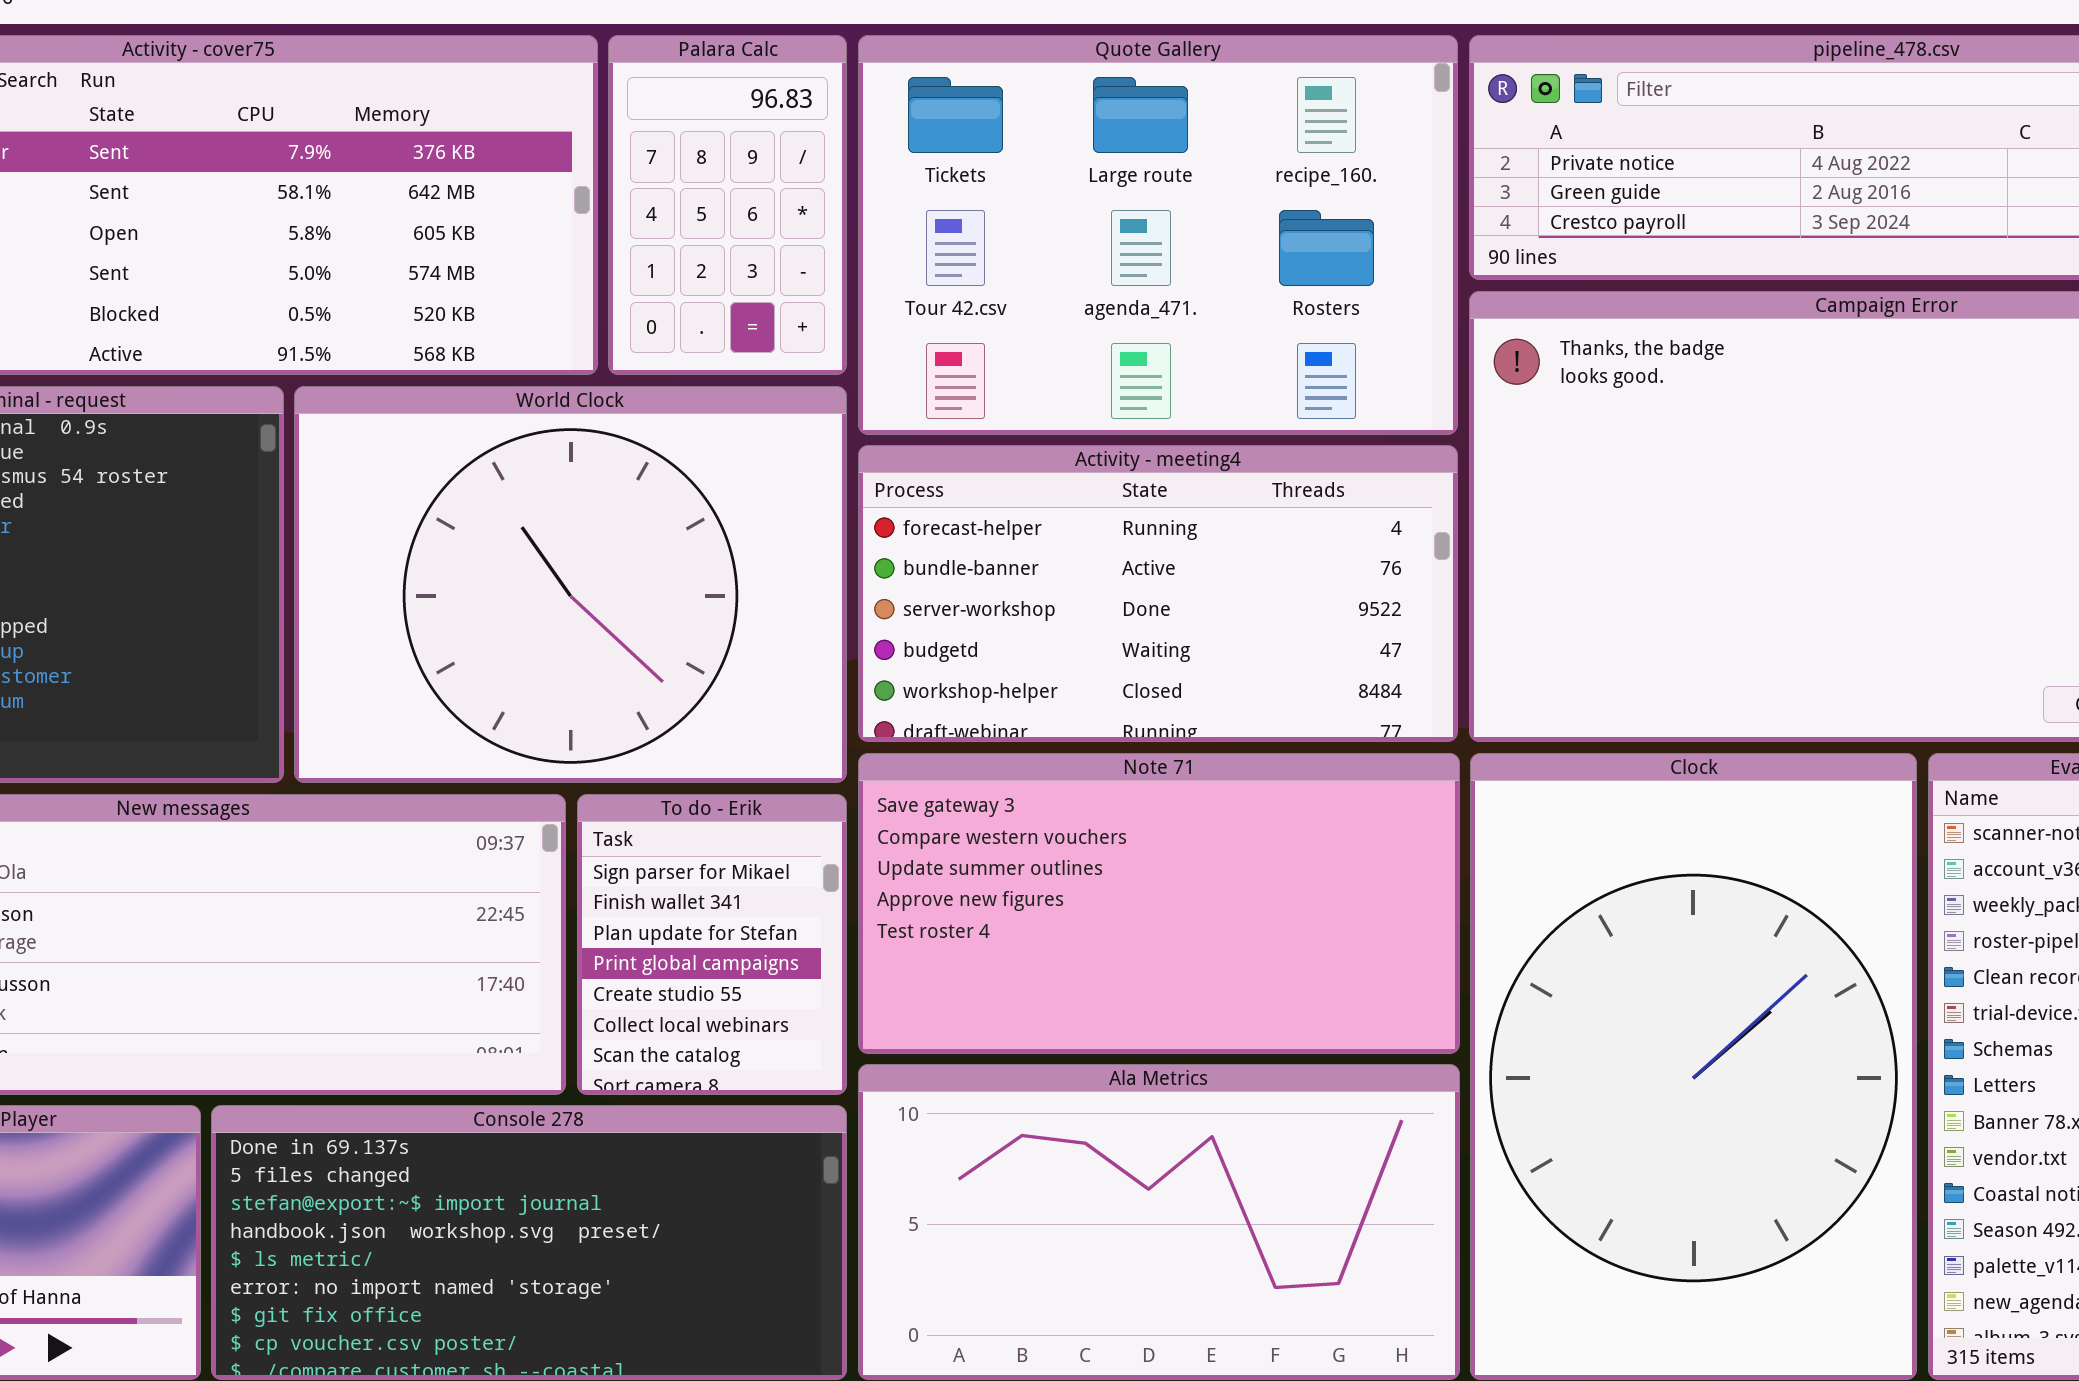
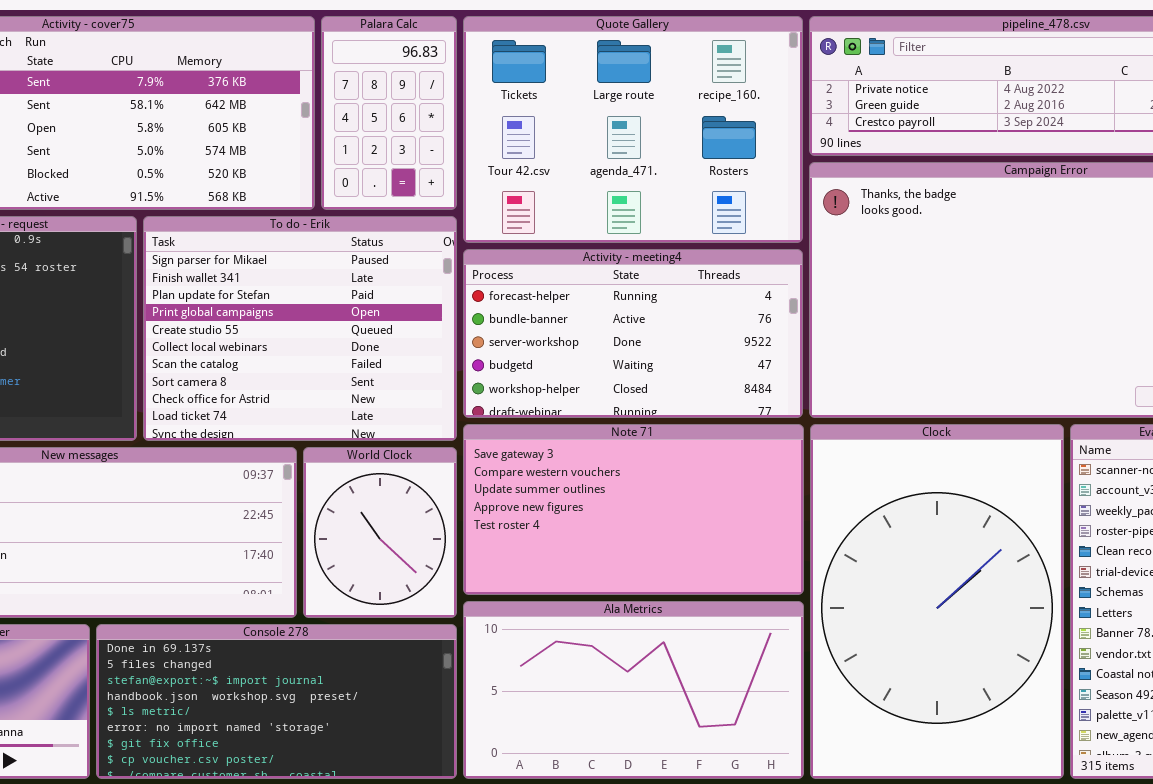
World Clock: [294,386,847,783] -> [303,447,457,618], moved, resized
To do - Erik: [577,794,847,1095] -> [143,216,457,441], moved, resized

